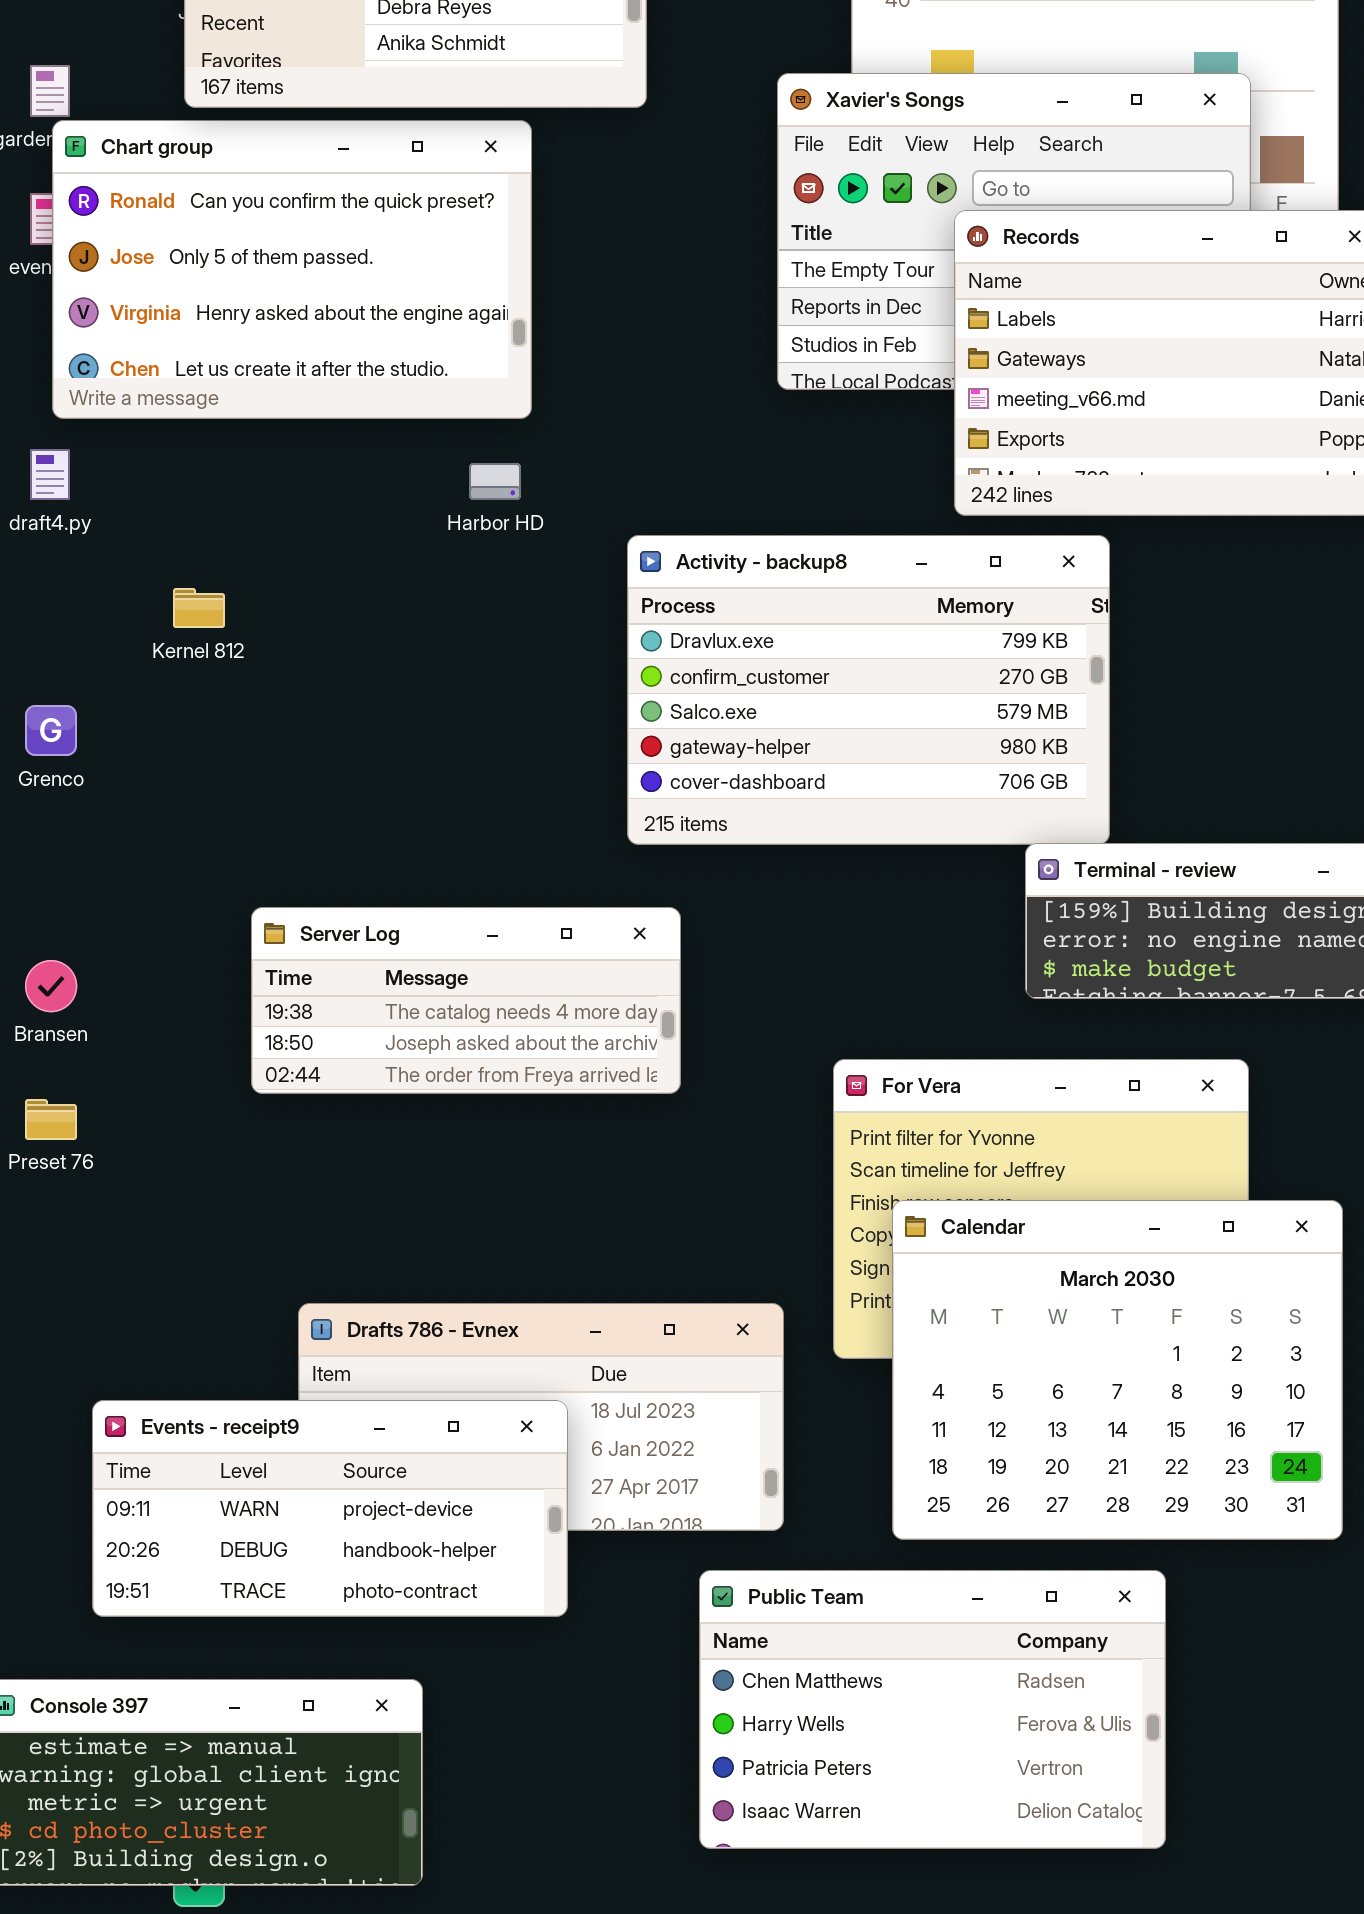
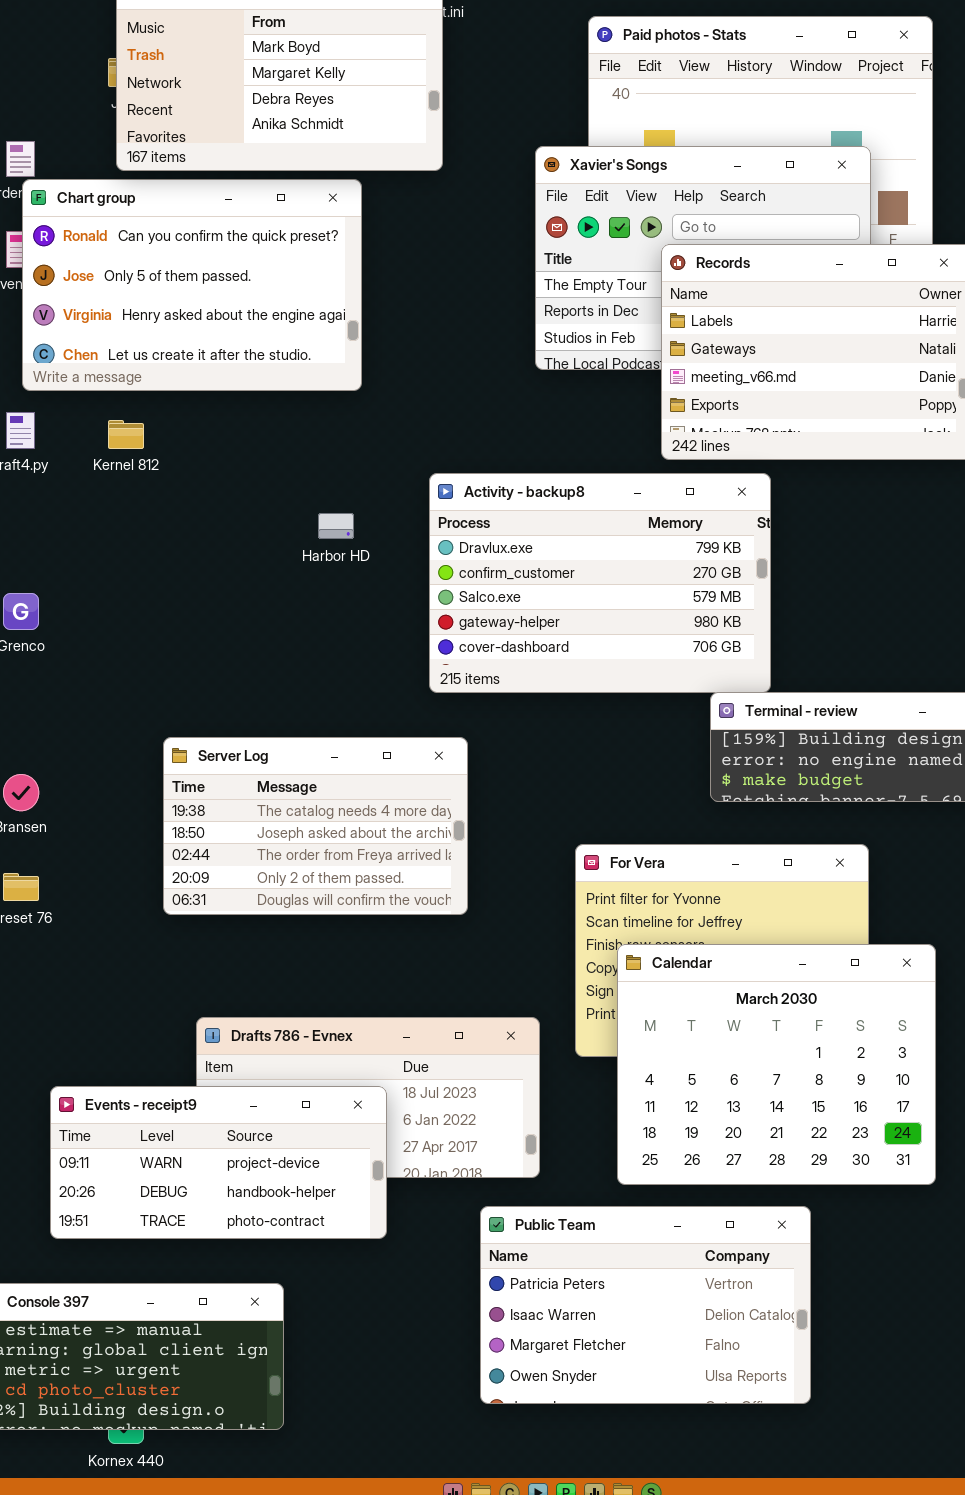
Harbor HD: [469,463,521,500] -> [318,513,354,539], moved
Kernel 812: [173,588,225,628] -> [108,420,144,449], moved
Server Log: [251,907,681,1094] -> [163,737,468,915], resized
Public Team: [699,1570,1166,1849] -> [480,1206,811,1404], scrolled down 2 rows

